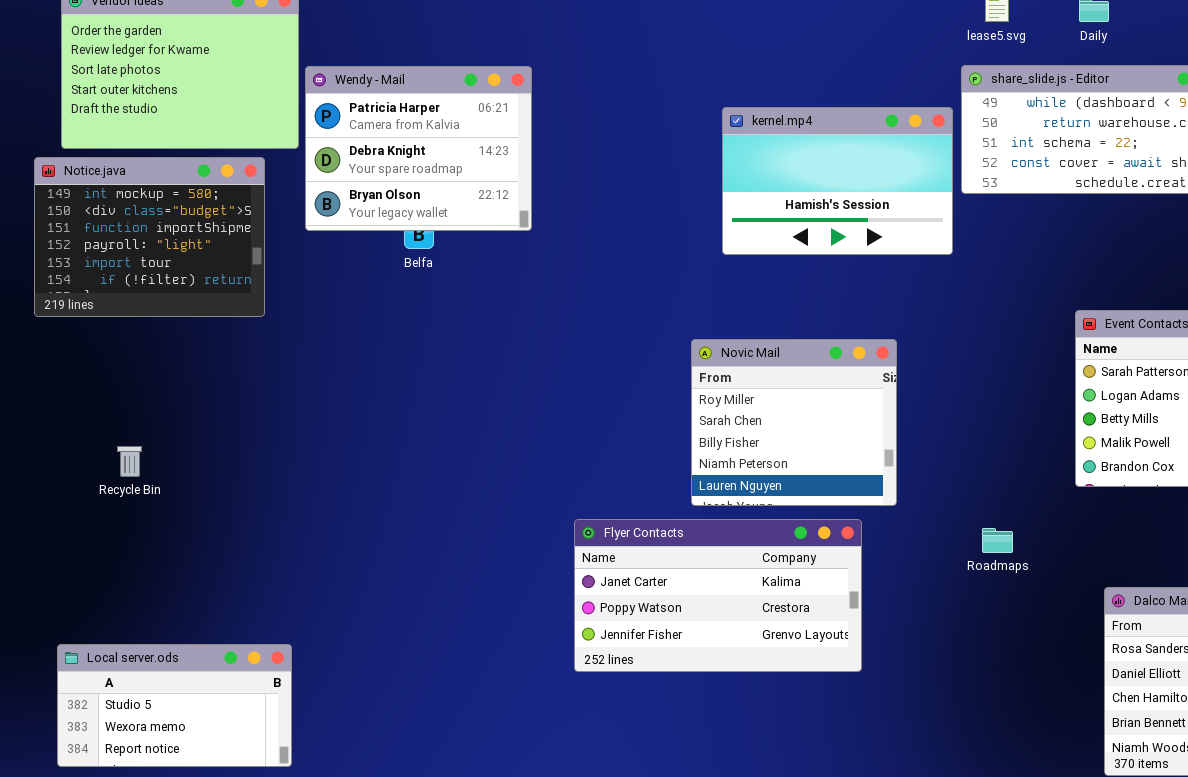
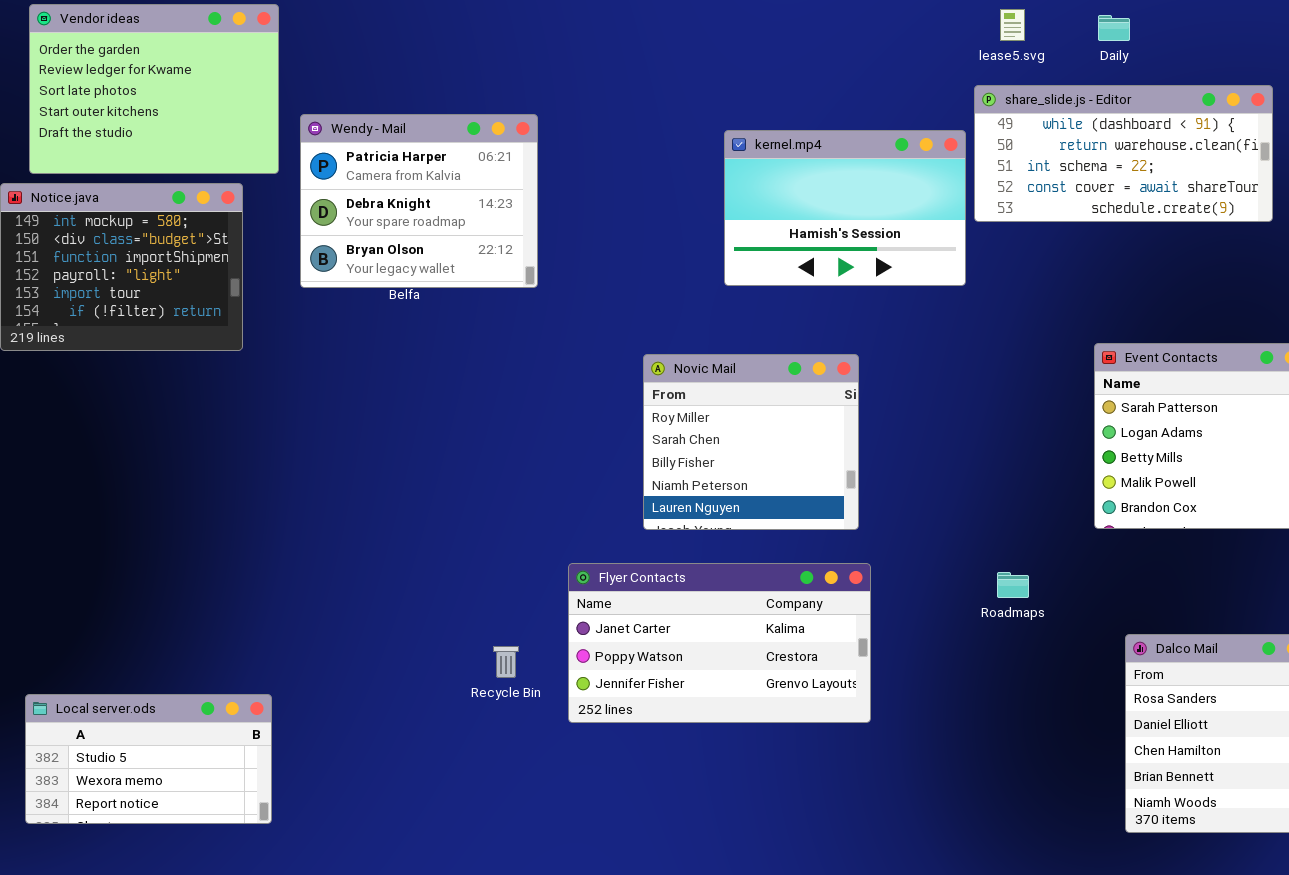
Wendy - Mail: [305,66,532,231] -> [300,114,538,288], moved
Novic Mail: [691,339,897,506] -> [643,354,859,530], moved
Recycle Bin: [117,446,142,477] -> [493,646,519,678], moved

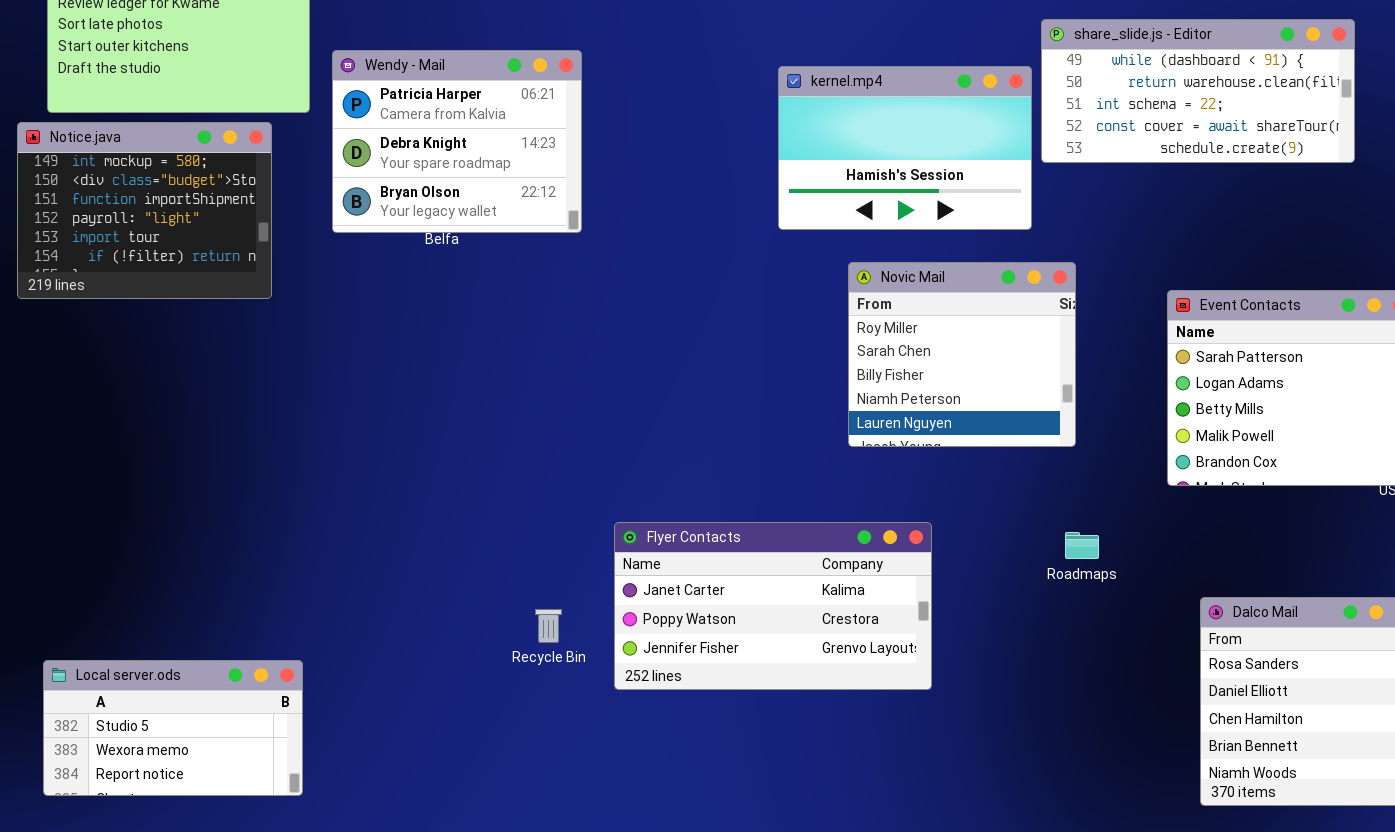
Novic Mail: [643,354,859,530] -> [848,262,1076,447], moved

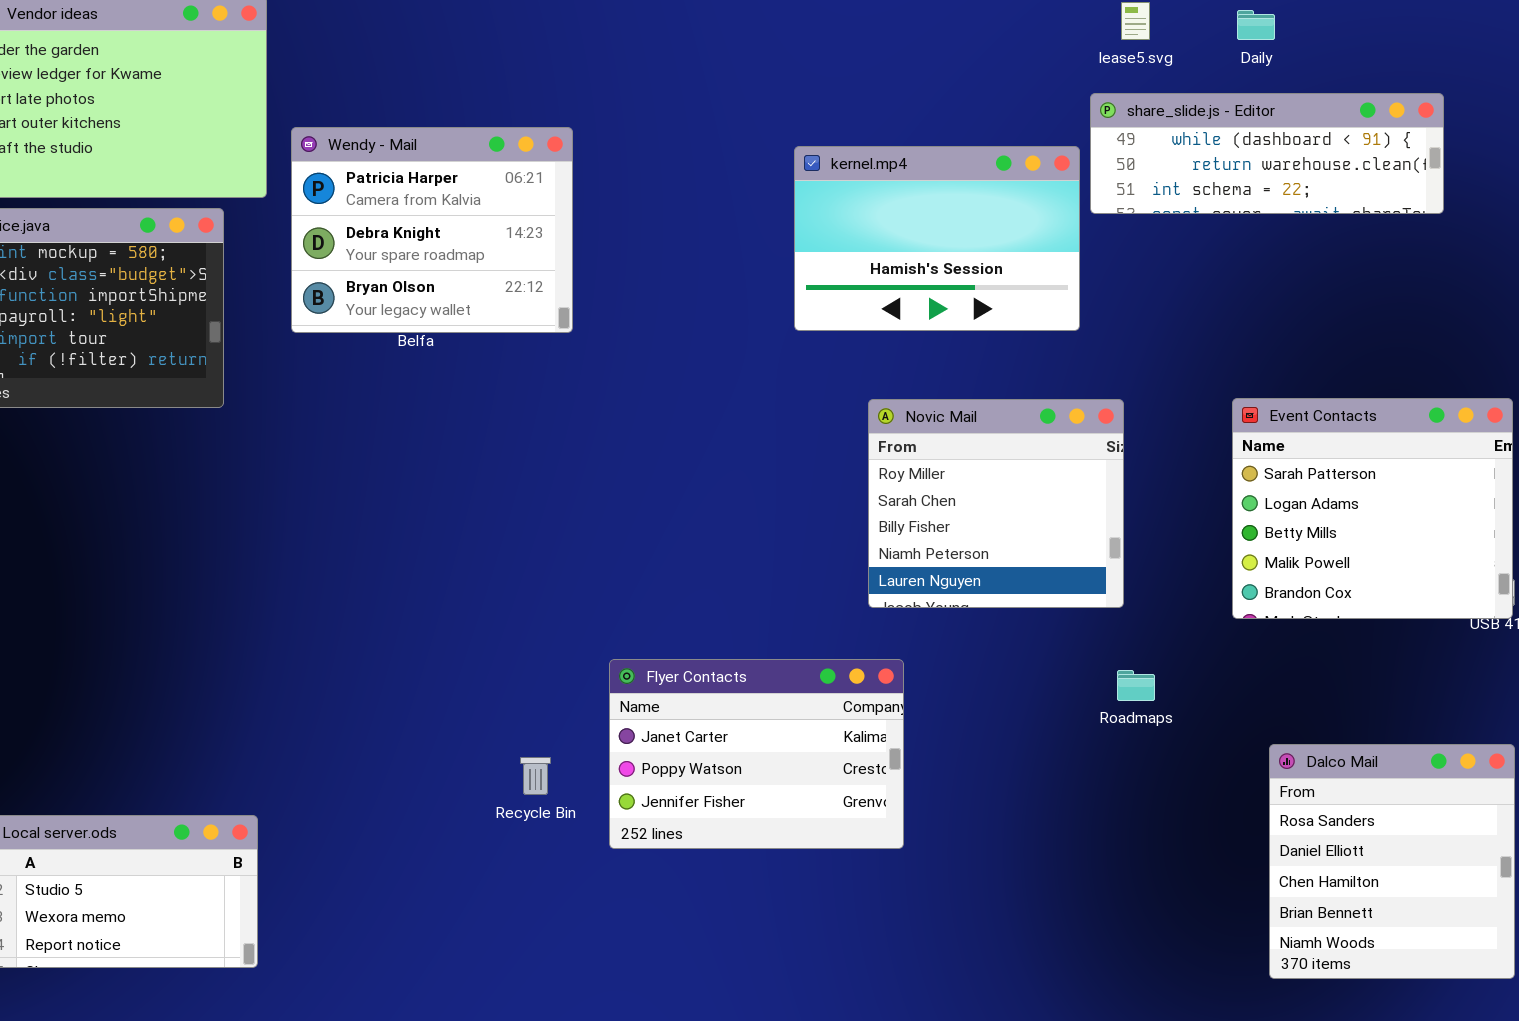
share_slide.js - Editor: [1041,19,1355,163] -> [1090,93,1444,214], resized
Novic Mail: [848,262,1076,447] -> [868,399,1124,608], moved
Flyer Contacts: [614,522,932,690] -> [609,659,904,849], resized

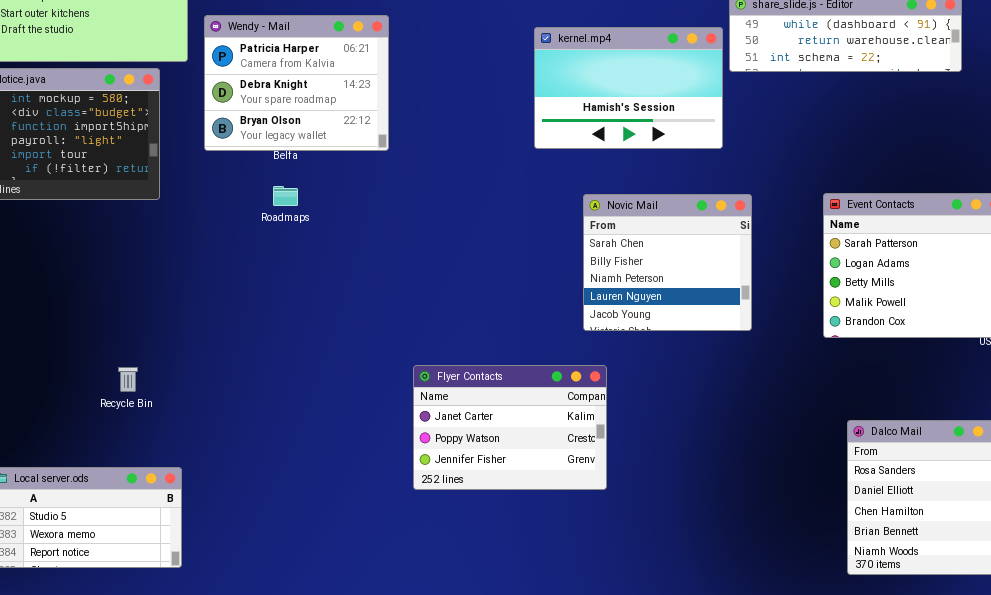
Novic Mail: [868,399,1124,608] -> [583,194,752,331], scrolled down 1 row
Roadmaps: [1117,670,1155,701] -> [273,186,298,206], moved
Recycle Bin: [520,757,551,795] -> [118,367,138,392], moved

